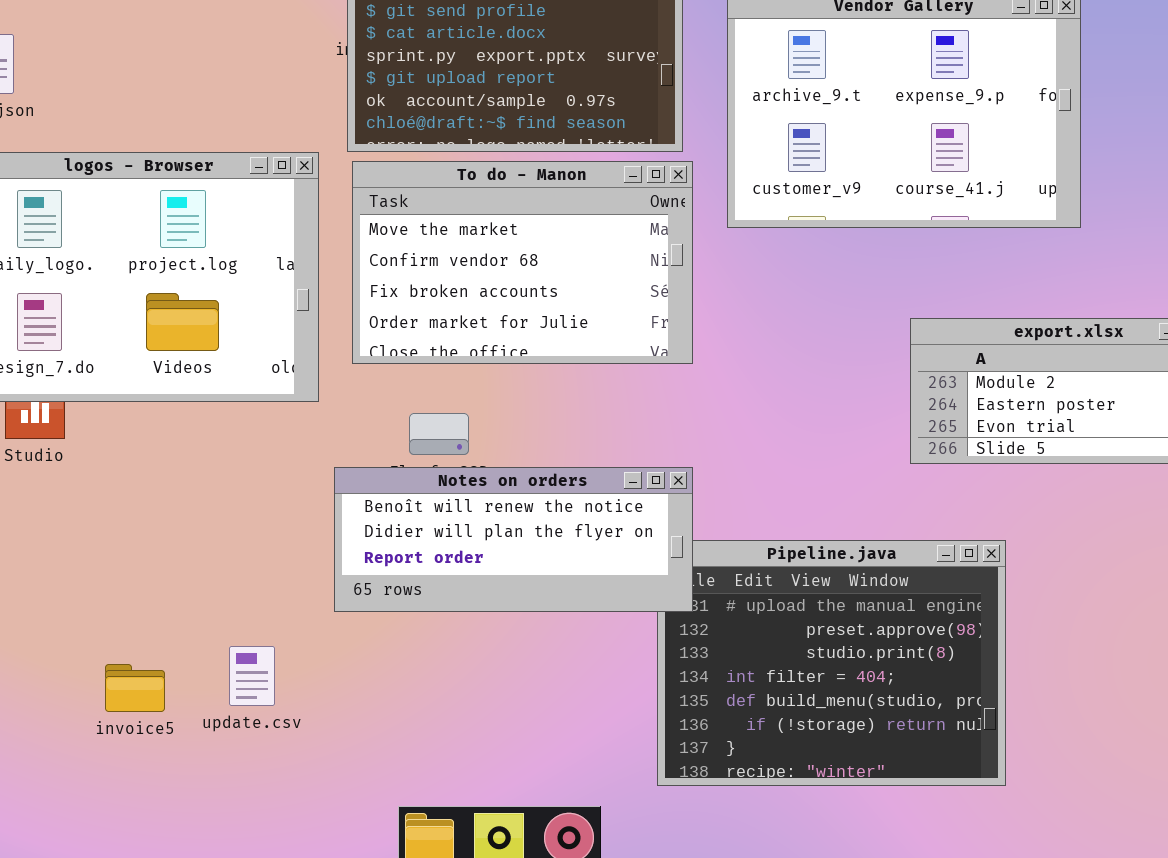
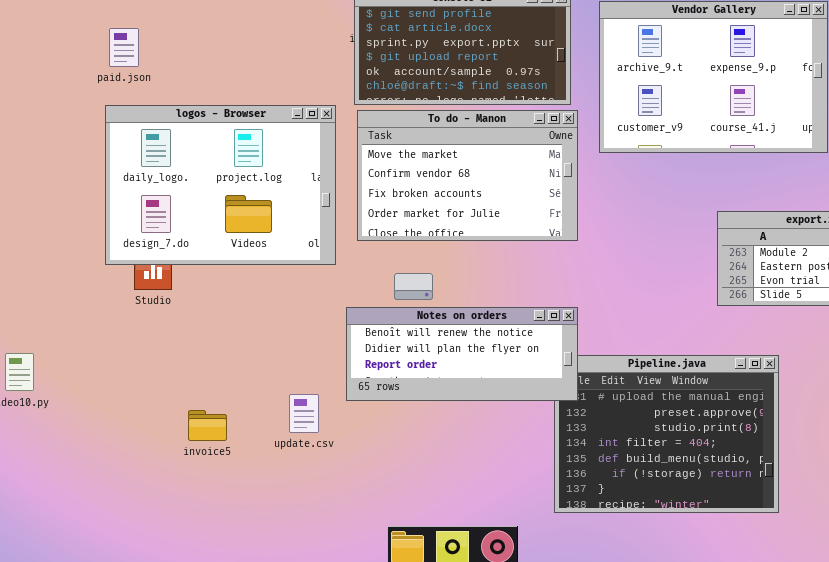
update.csv: [229,646,275,706] -> [289,394,319,433], moved
invoice5: [105,664,165,712] -> [188,410,227,441], moved

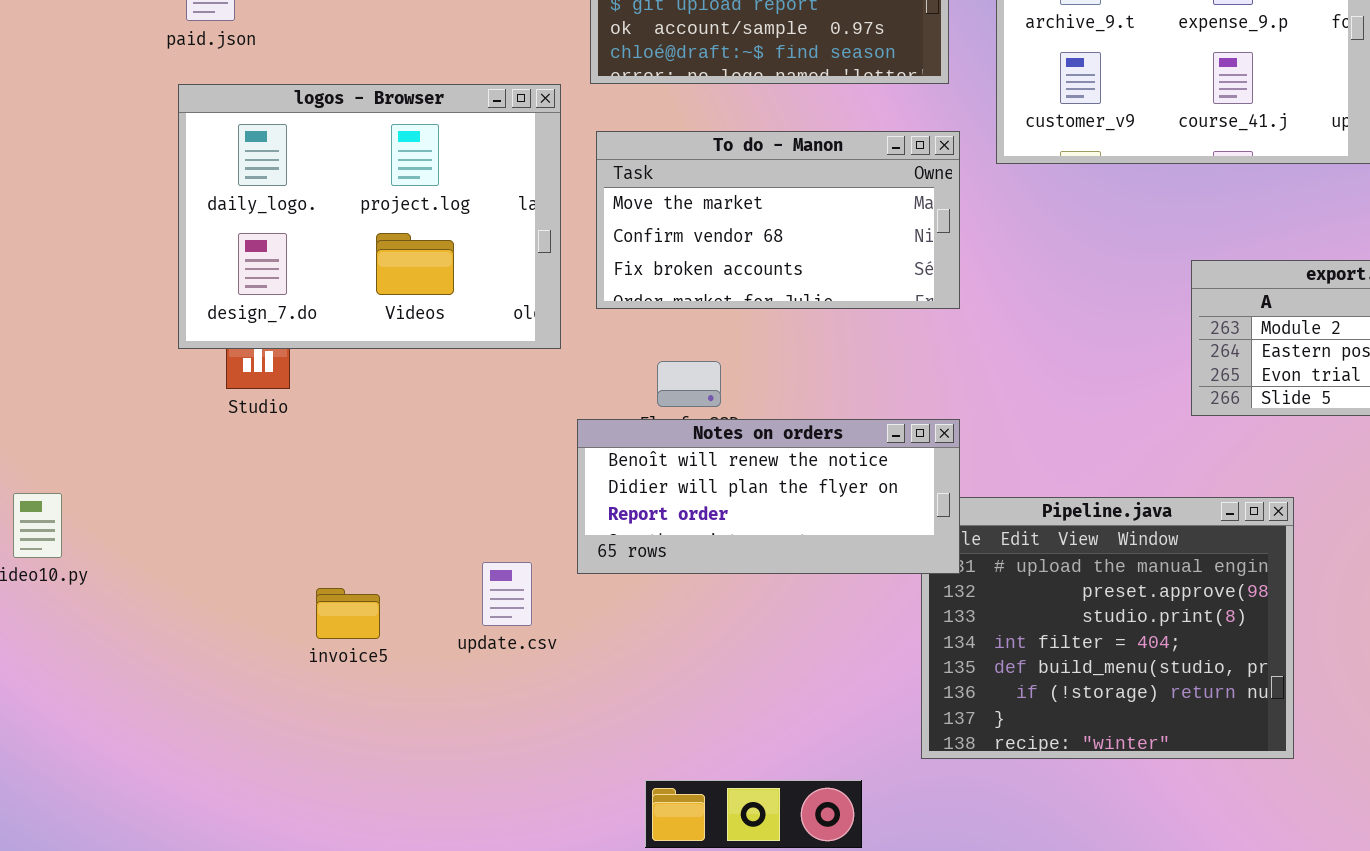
To do - Manon: [357,110,578,241] -> [596,131,960,309], resized

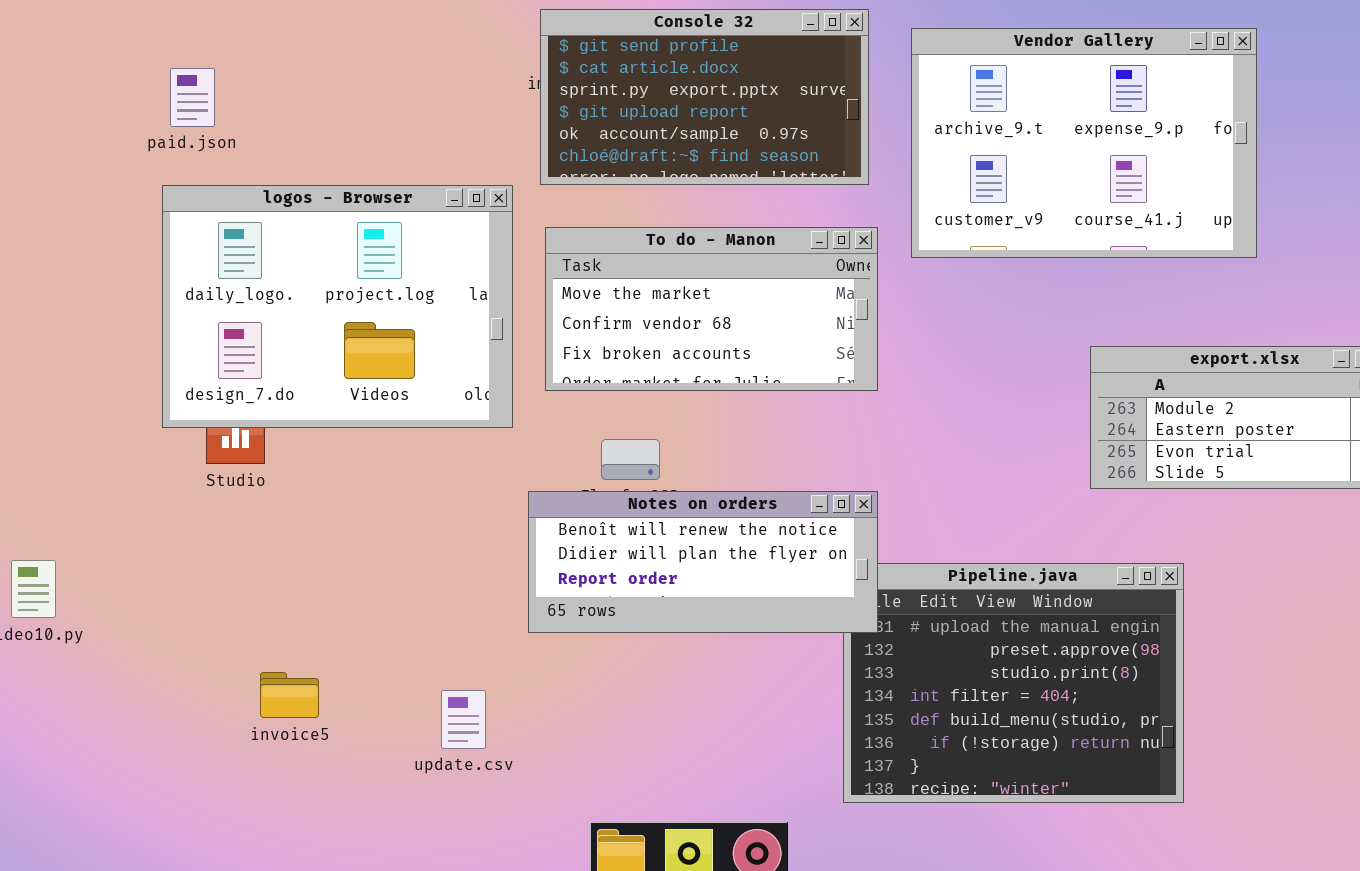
update.csv: [482,562,532,626] -> [441,690,486,749], moved
invoice5: [316,588,380,639] -> [260,672,319,718], moved

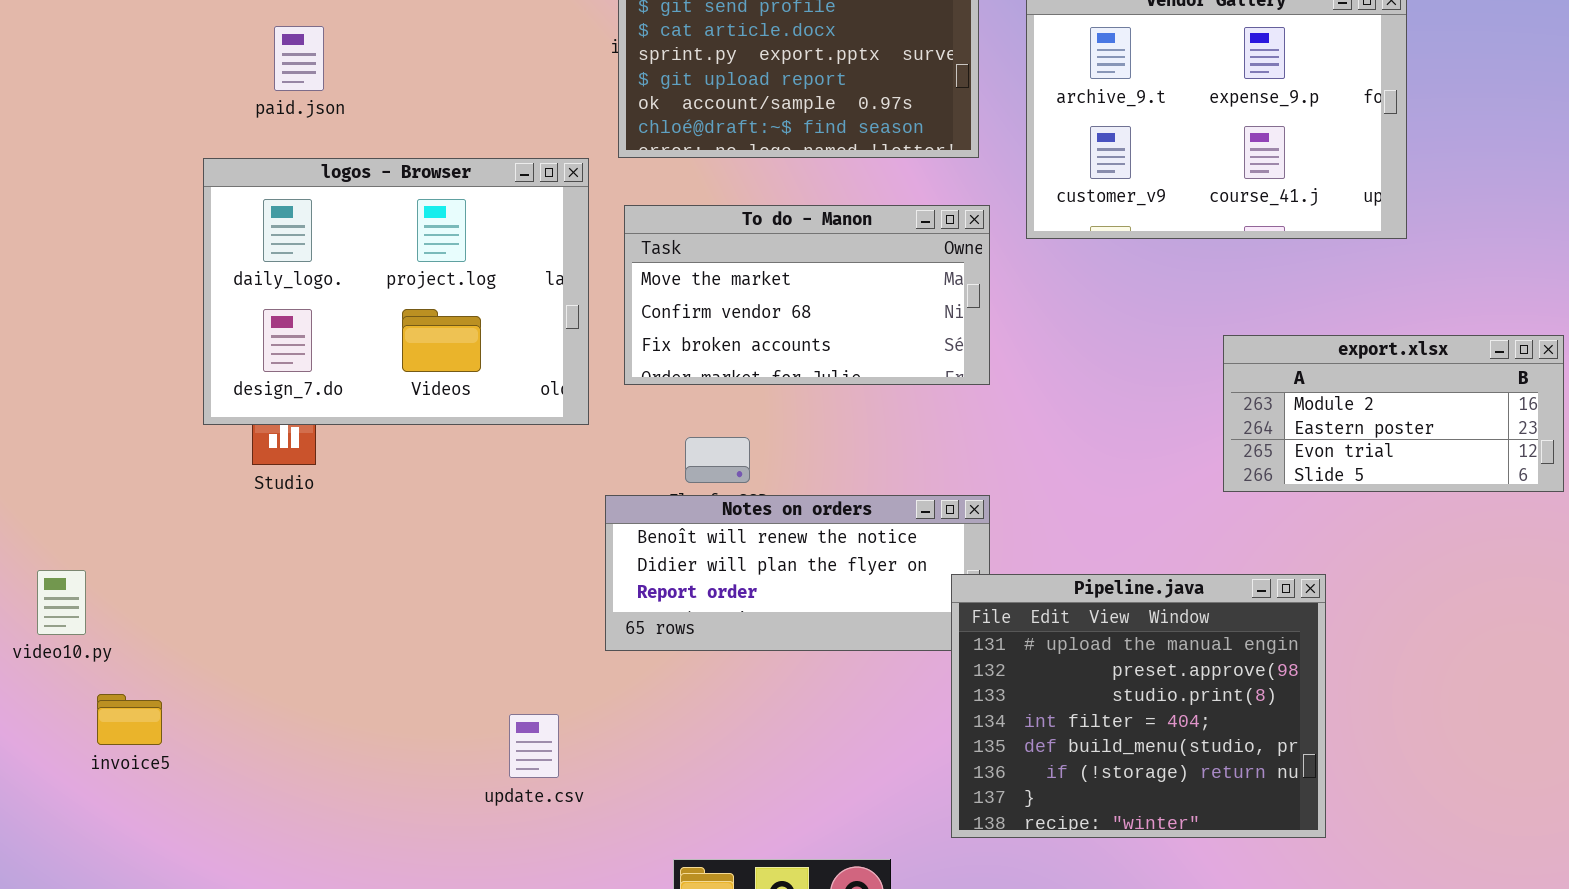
paid.json: [170,68,215,127] -> [274,26,324,91], moved
Pipeline.java: [843,563,1184,803] -> [951,574,1326,838], raised
invoice5: [260,672,319,718] -> [97,694,162,745], moved

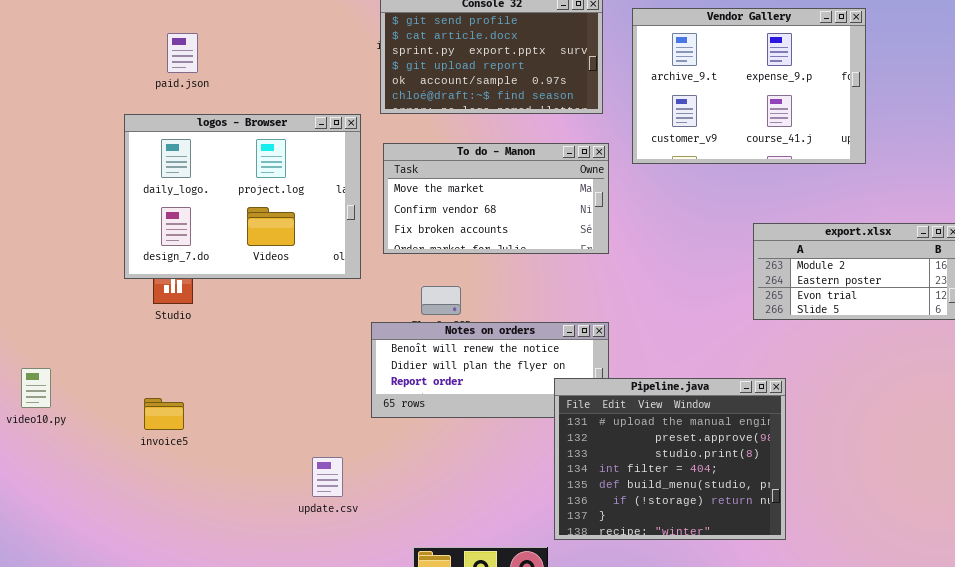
Pipeline.java: [951,574,1326,838] -> [554,378,786,540], moved
invoice5: [97,694,162,745] -> [144,398,184,430], moved

